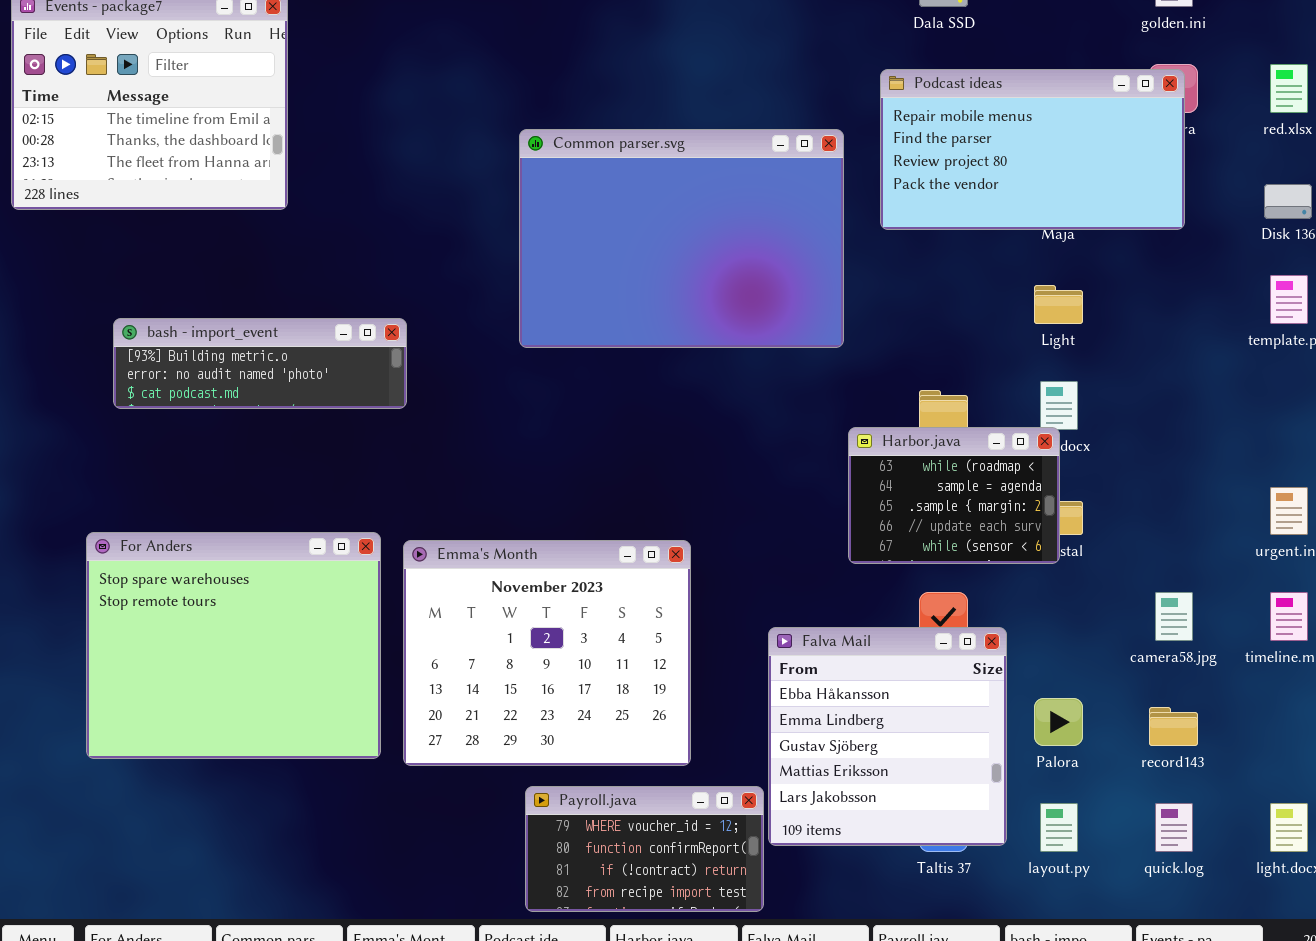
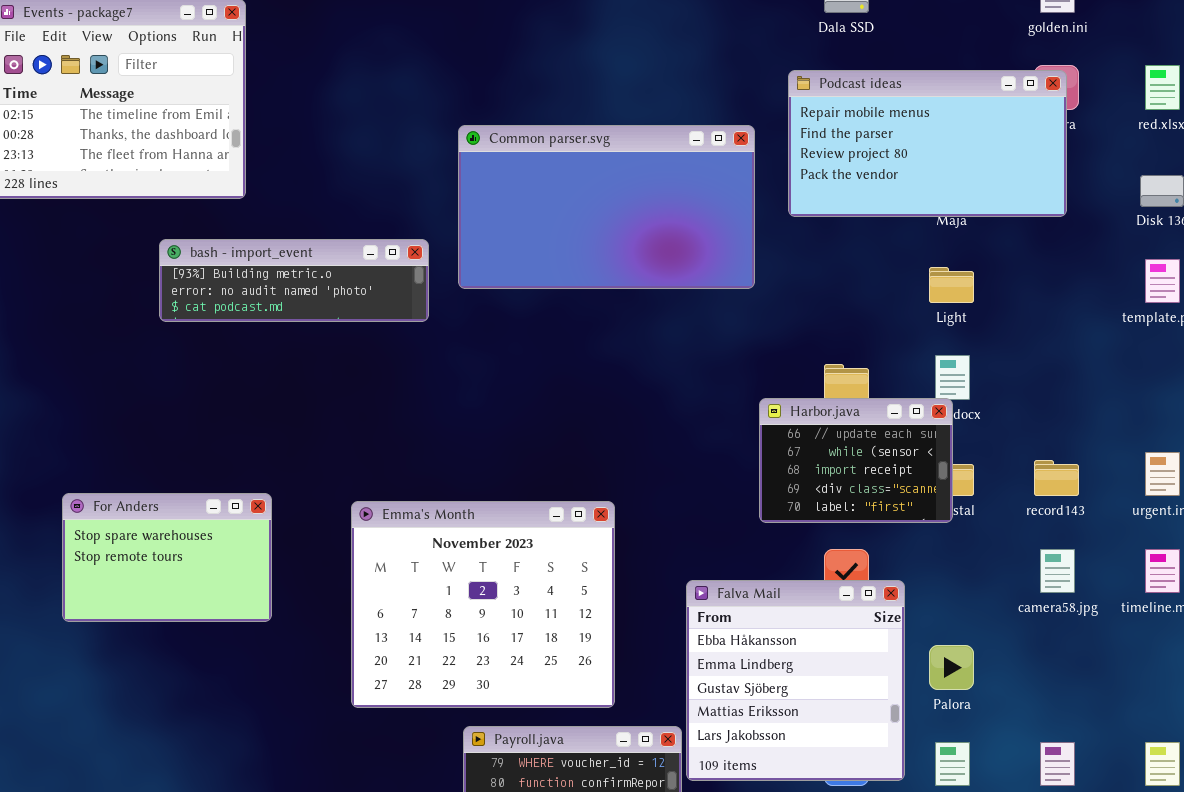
Common parser.svg: [519,129,844,348] -> [458,125,755,289], resized
bash - import_event: [113,318,407,409] -> [159,239,429,322], moved
Harbor.java: [848,427,1060,564] -> [759,398,953,523], scrolled down 3 rows
For Anders: [86,532,381,759] -> [62,493,272,622], resized
record143: [1149,707,1198,746] -> [1034,460,1079,496], moved

